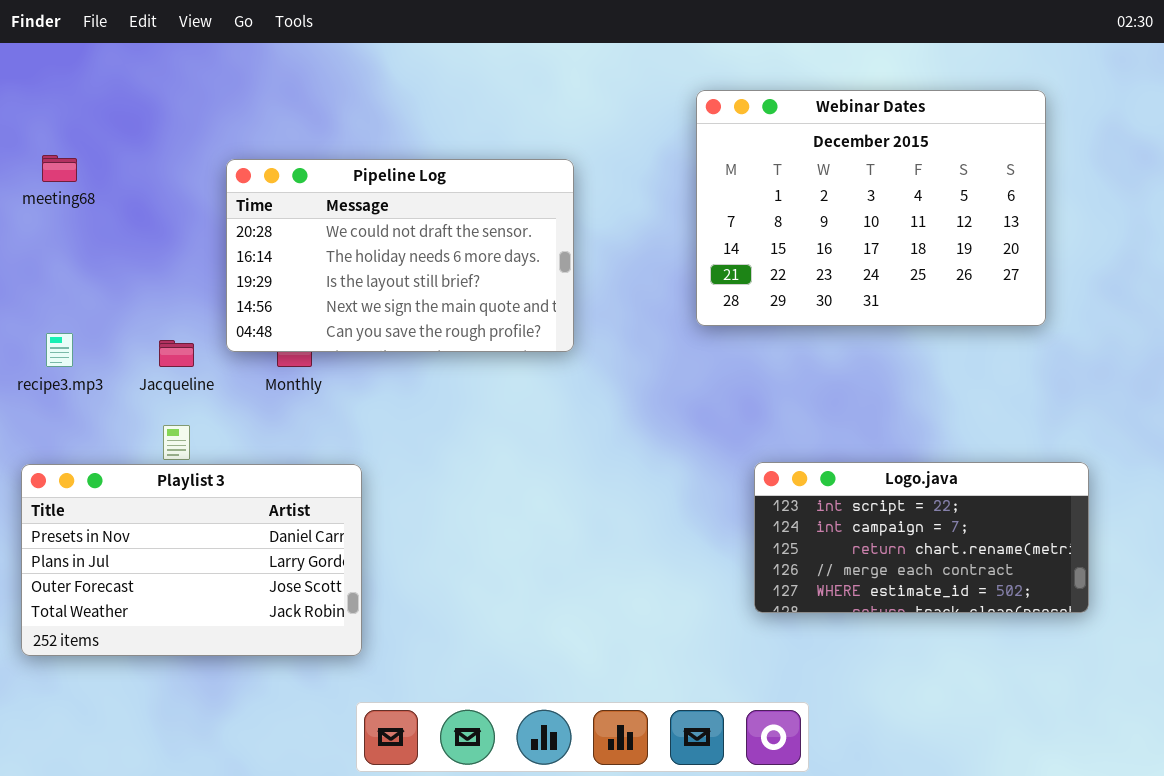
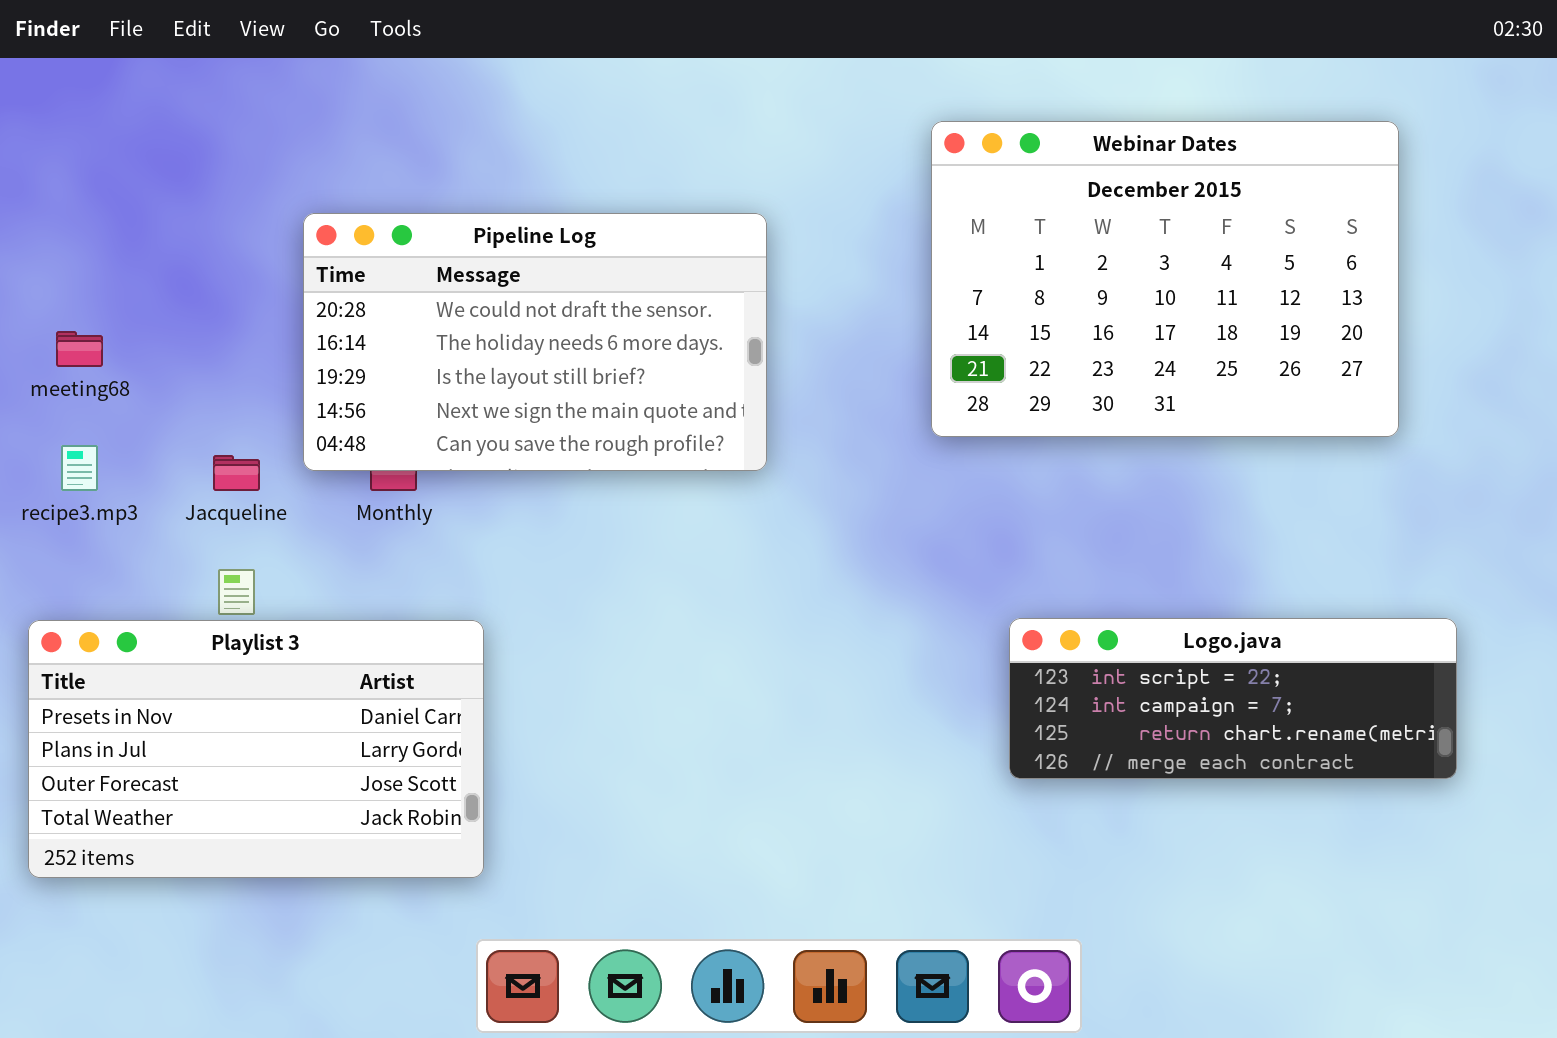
meeting68: [42,155,77,182] -> [56,331,103,367], moved
Logo.java: [754,462,1089,613] -> [1009,618,1457,779], resized

